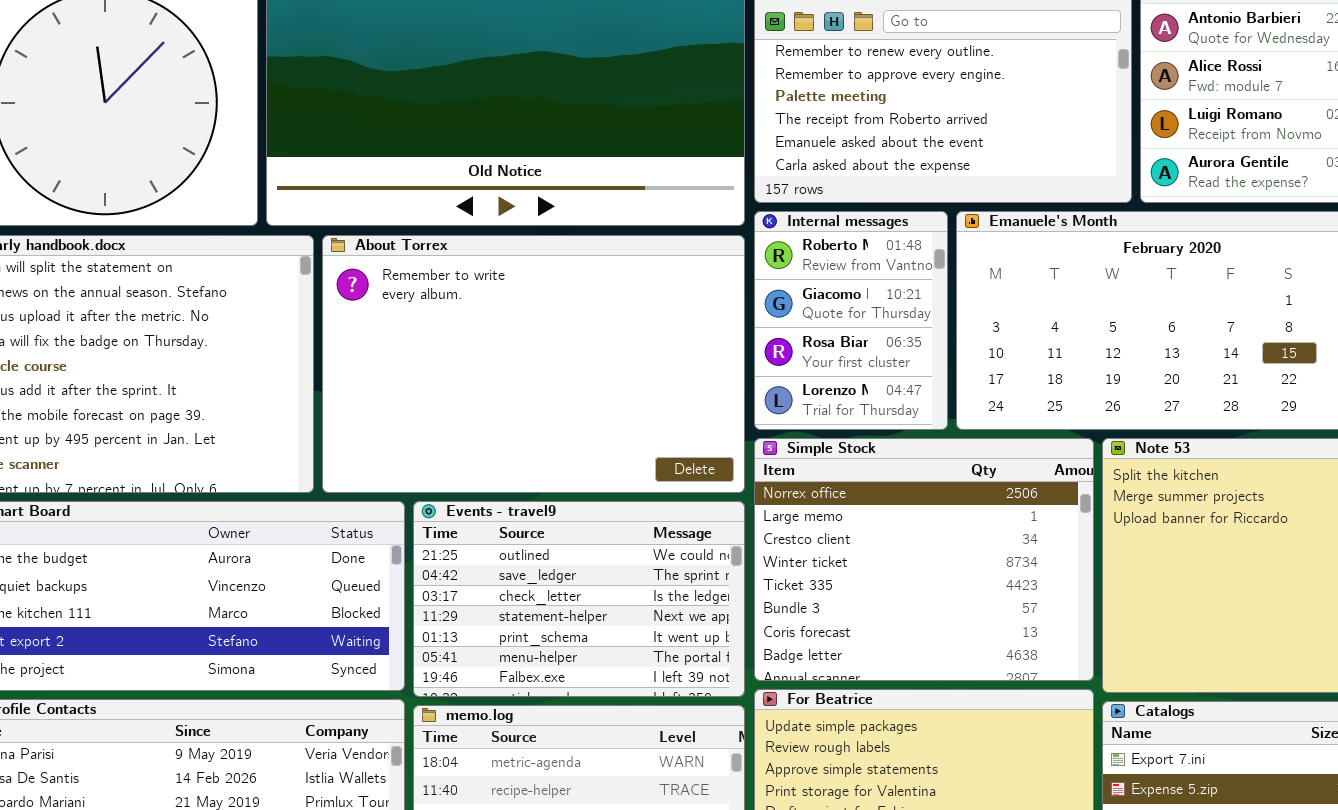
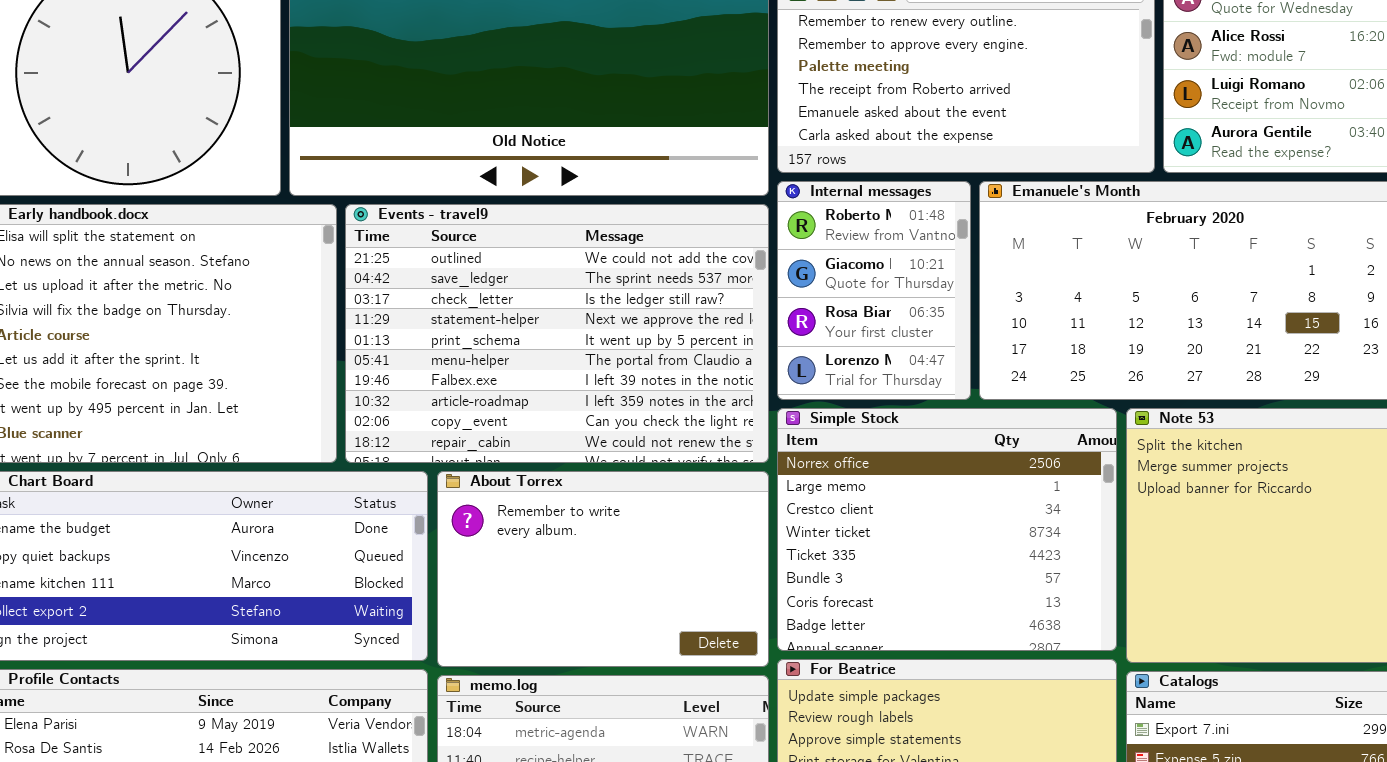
About Torrex: [322,235,745,493] -> [437,471,769,667], moved, resized
Events - travel9: [413,501,745,697] -> [345,204,769,463], moved, resized

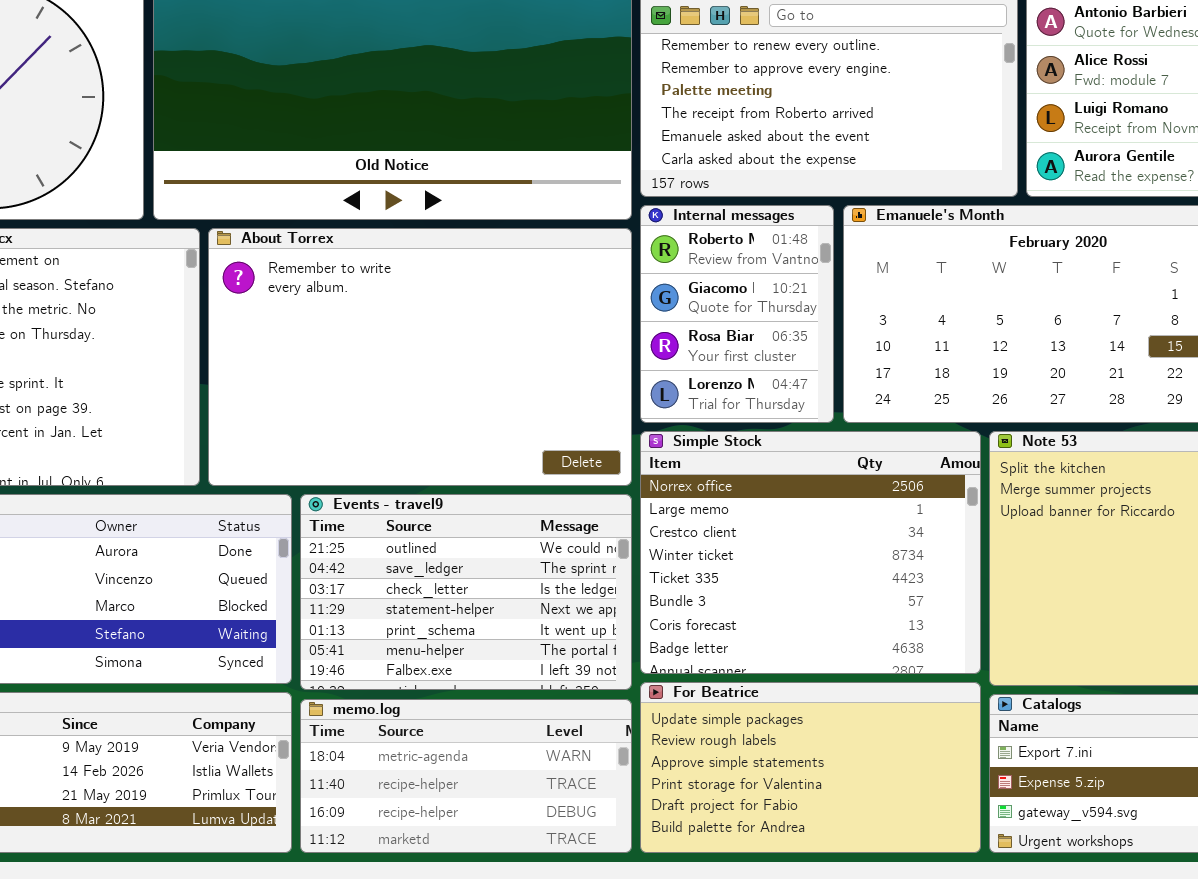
Events - travel9: [345,204,769,463] -> [300,494,632,690], moved, resized
About Torrex: [437,471,769,667] -> [208,228,632,486], moved, resized

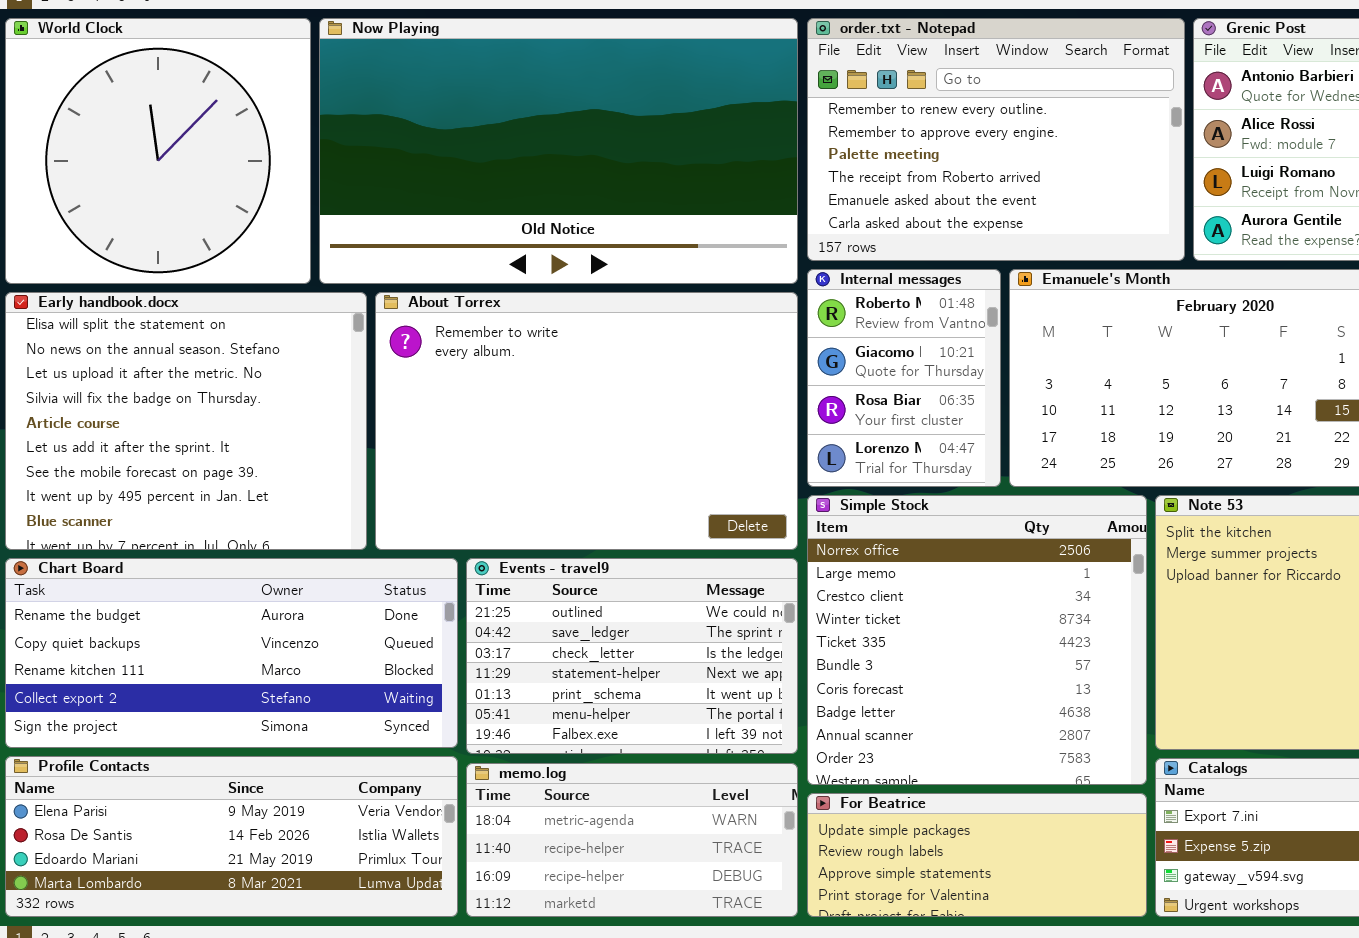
Simple Stock: [640,431,981,674] -> [807,495,1147,785], resized
For Beatrice: [640,682,981,853] -> [807,793,1147,917], resized

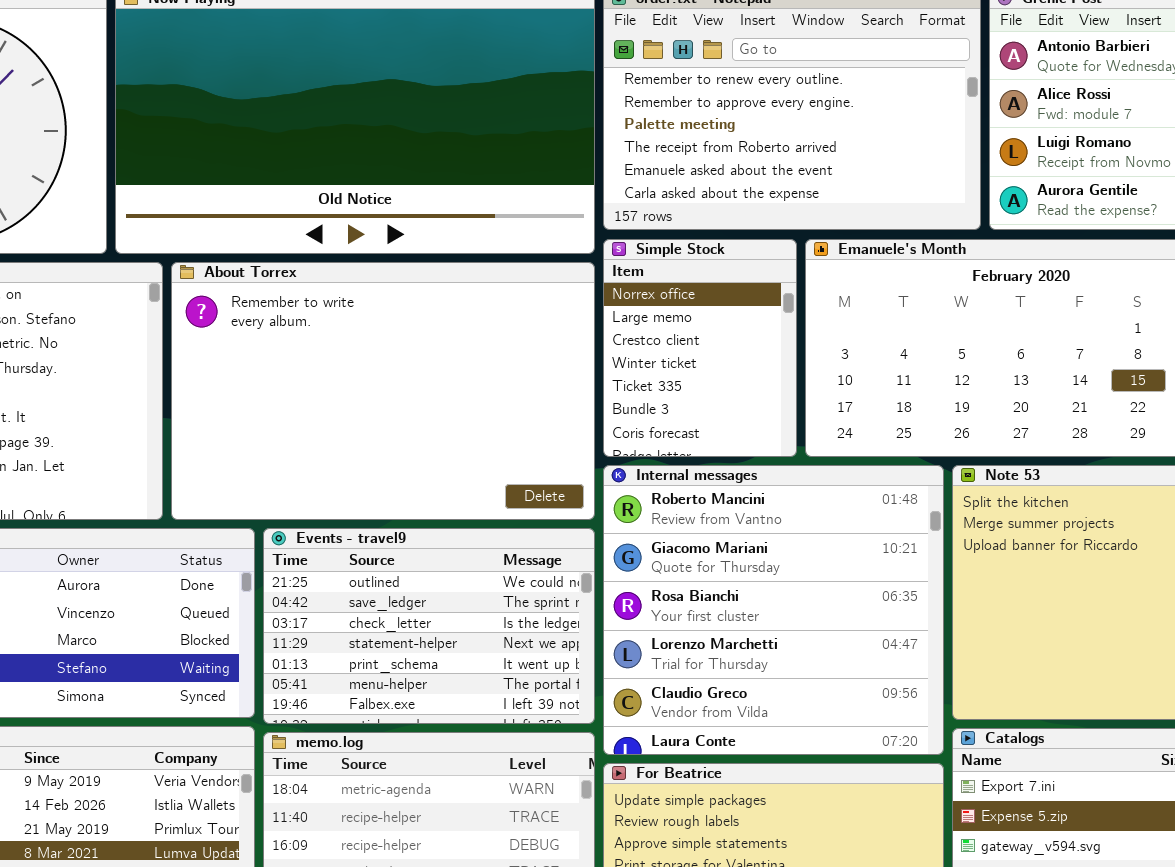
Internal messages: [807,269,1001,487] -> [603,465,944,755], moved, resized
Simple Stock: [807,495,1147,785] -> [603,239,797,457], moved, resized

